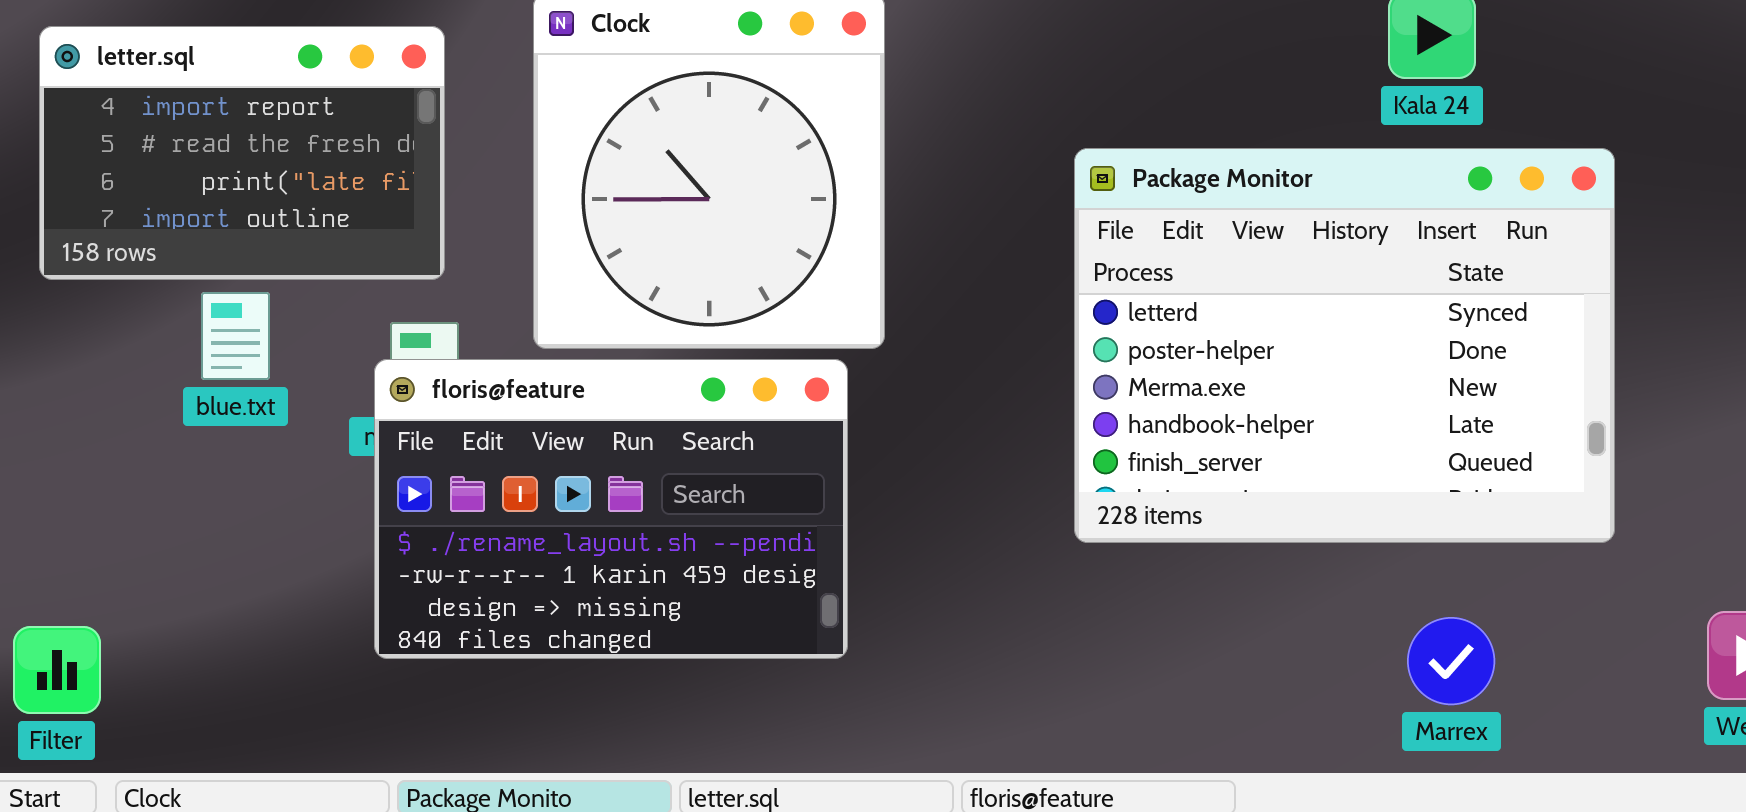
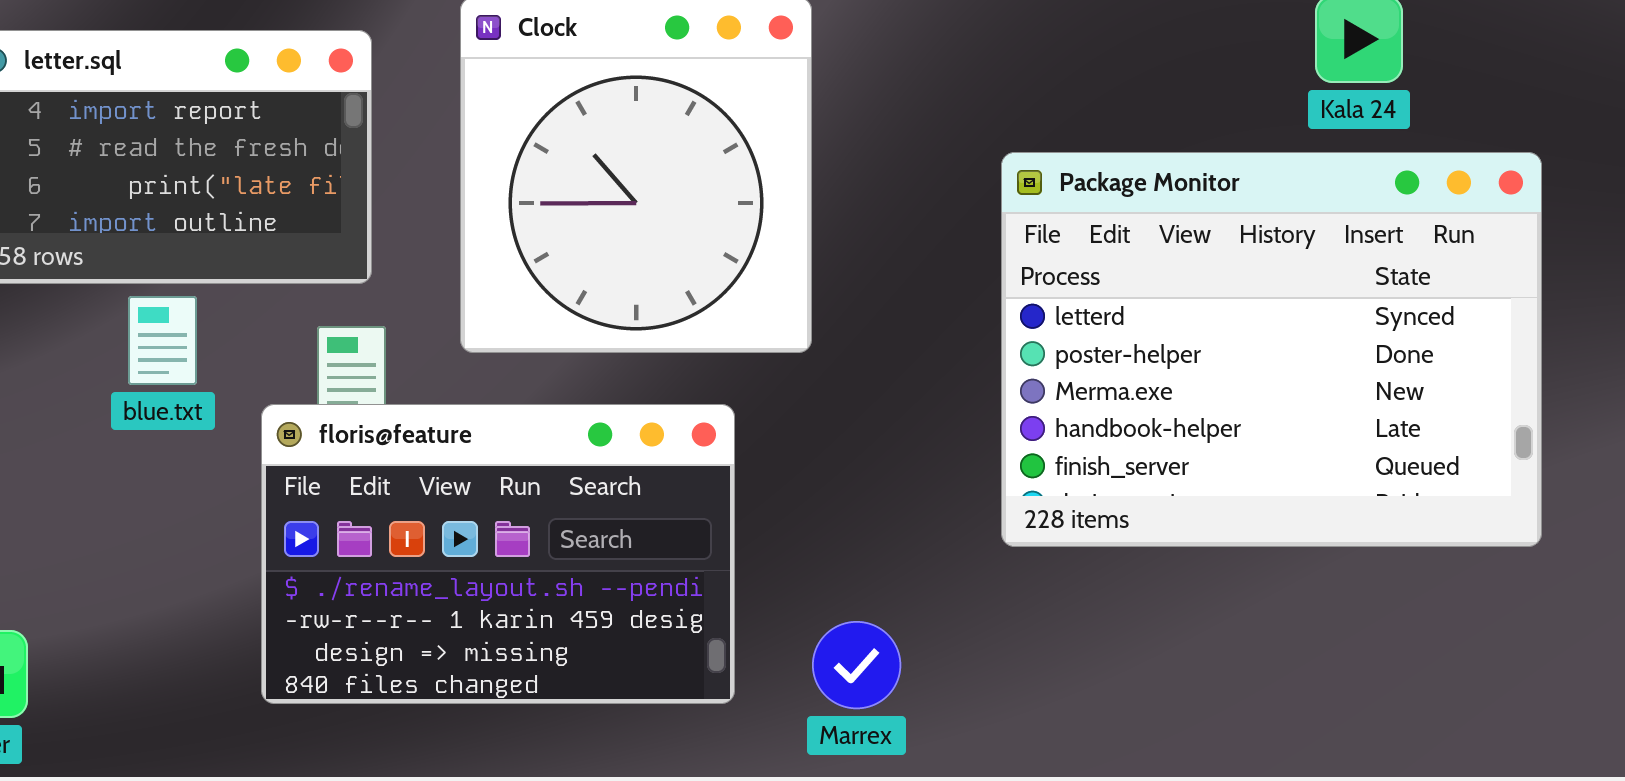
floris@feature: [374,359,848,659] -> [261,404,735,704], moved
Marrex: [1407,617,1495,705] -> [812,621,901,709], moved

